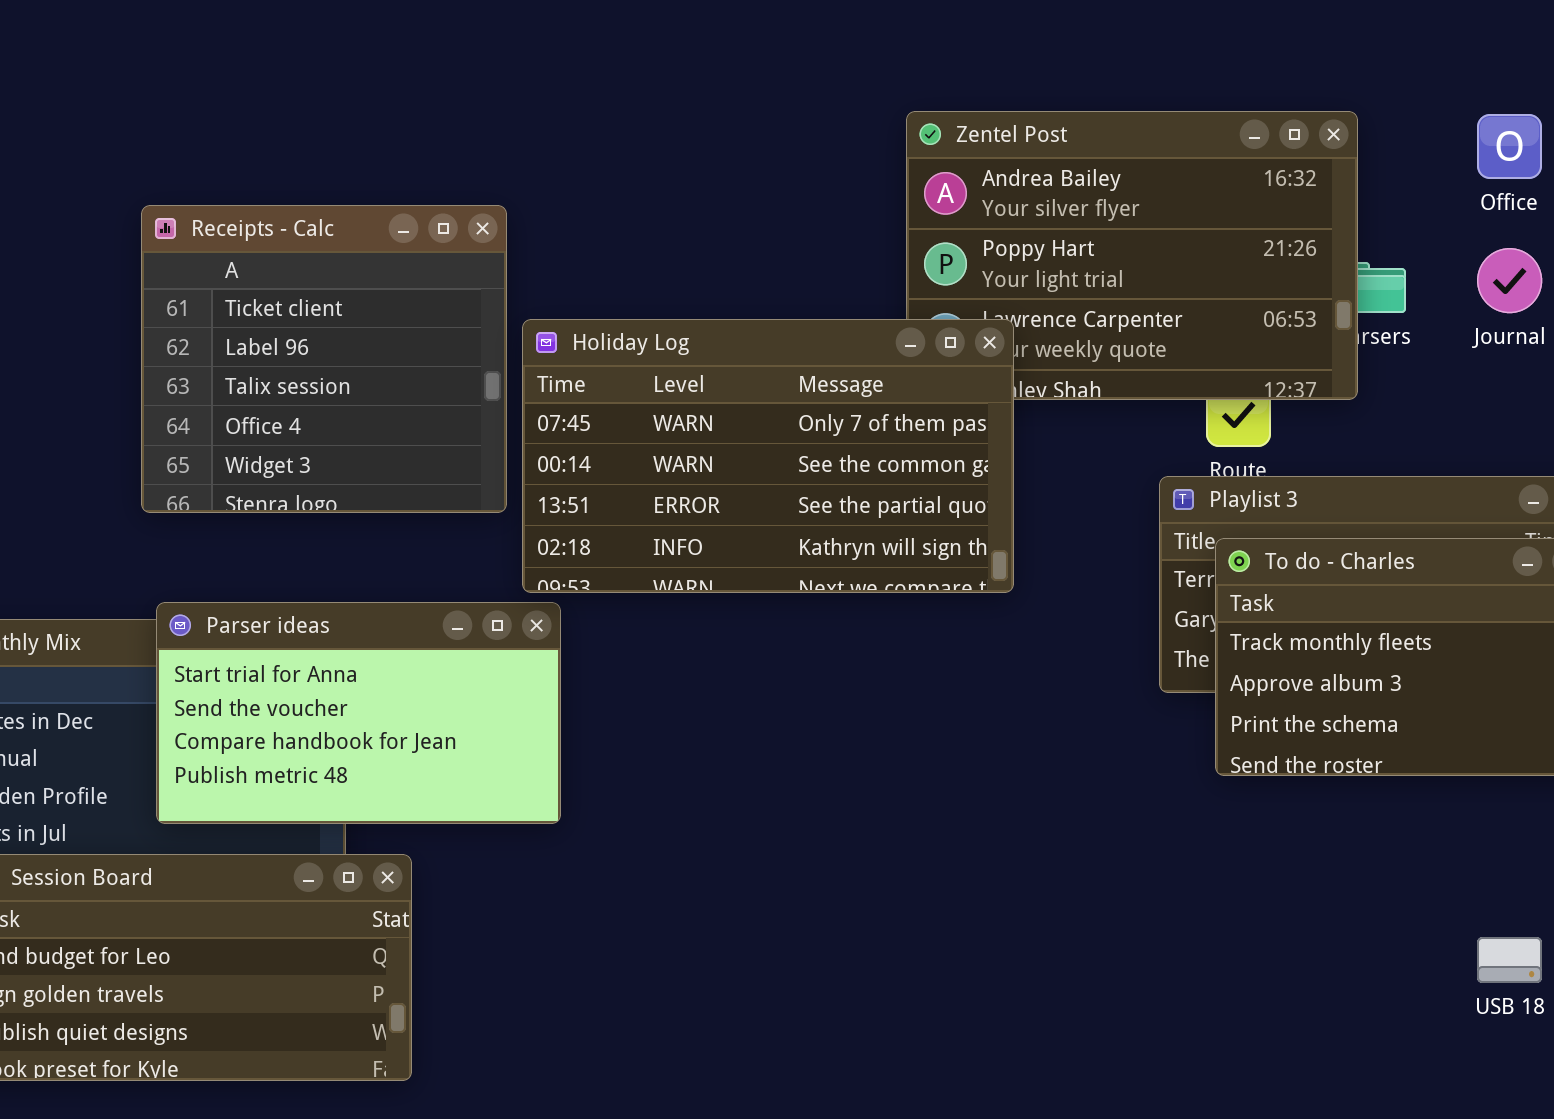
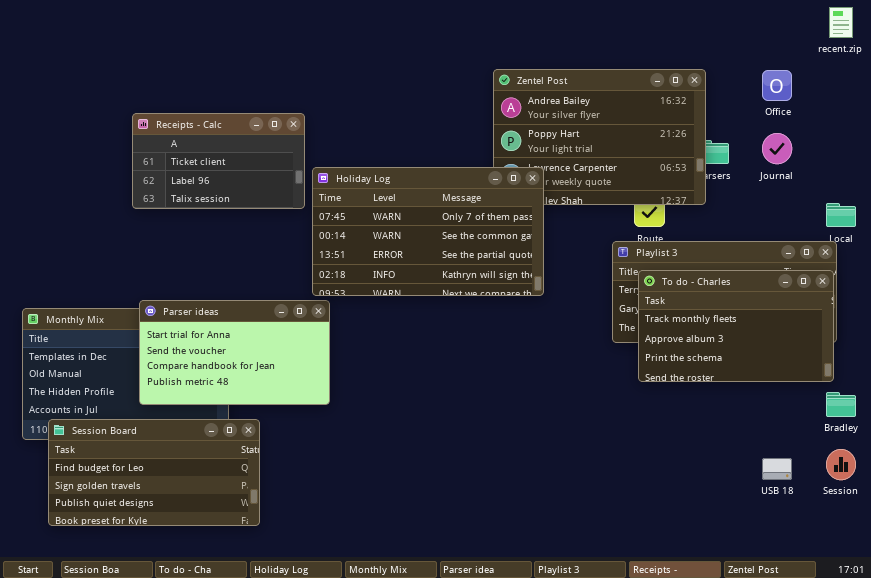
Receipts - Calc: [141,205,507,513] -> [132,113,305,209], resized

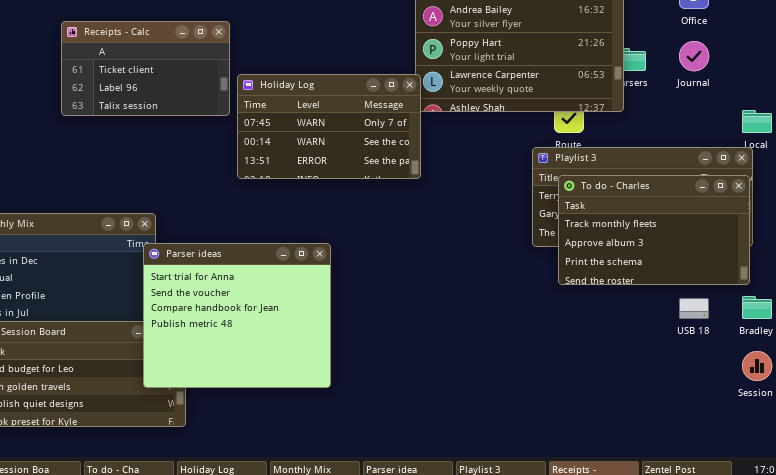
Holiday Log: [312,167,544,296] -> [237,74,421,179], resized
Parser ideas: [139,300,330,405] -> [143,243,331,388], moved, resized
USB 18: [762,458,792,480] -> [679,298,709,319], moved

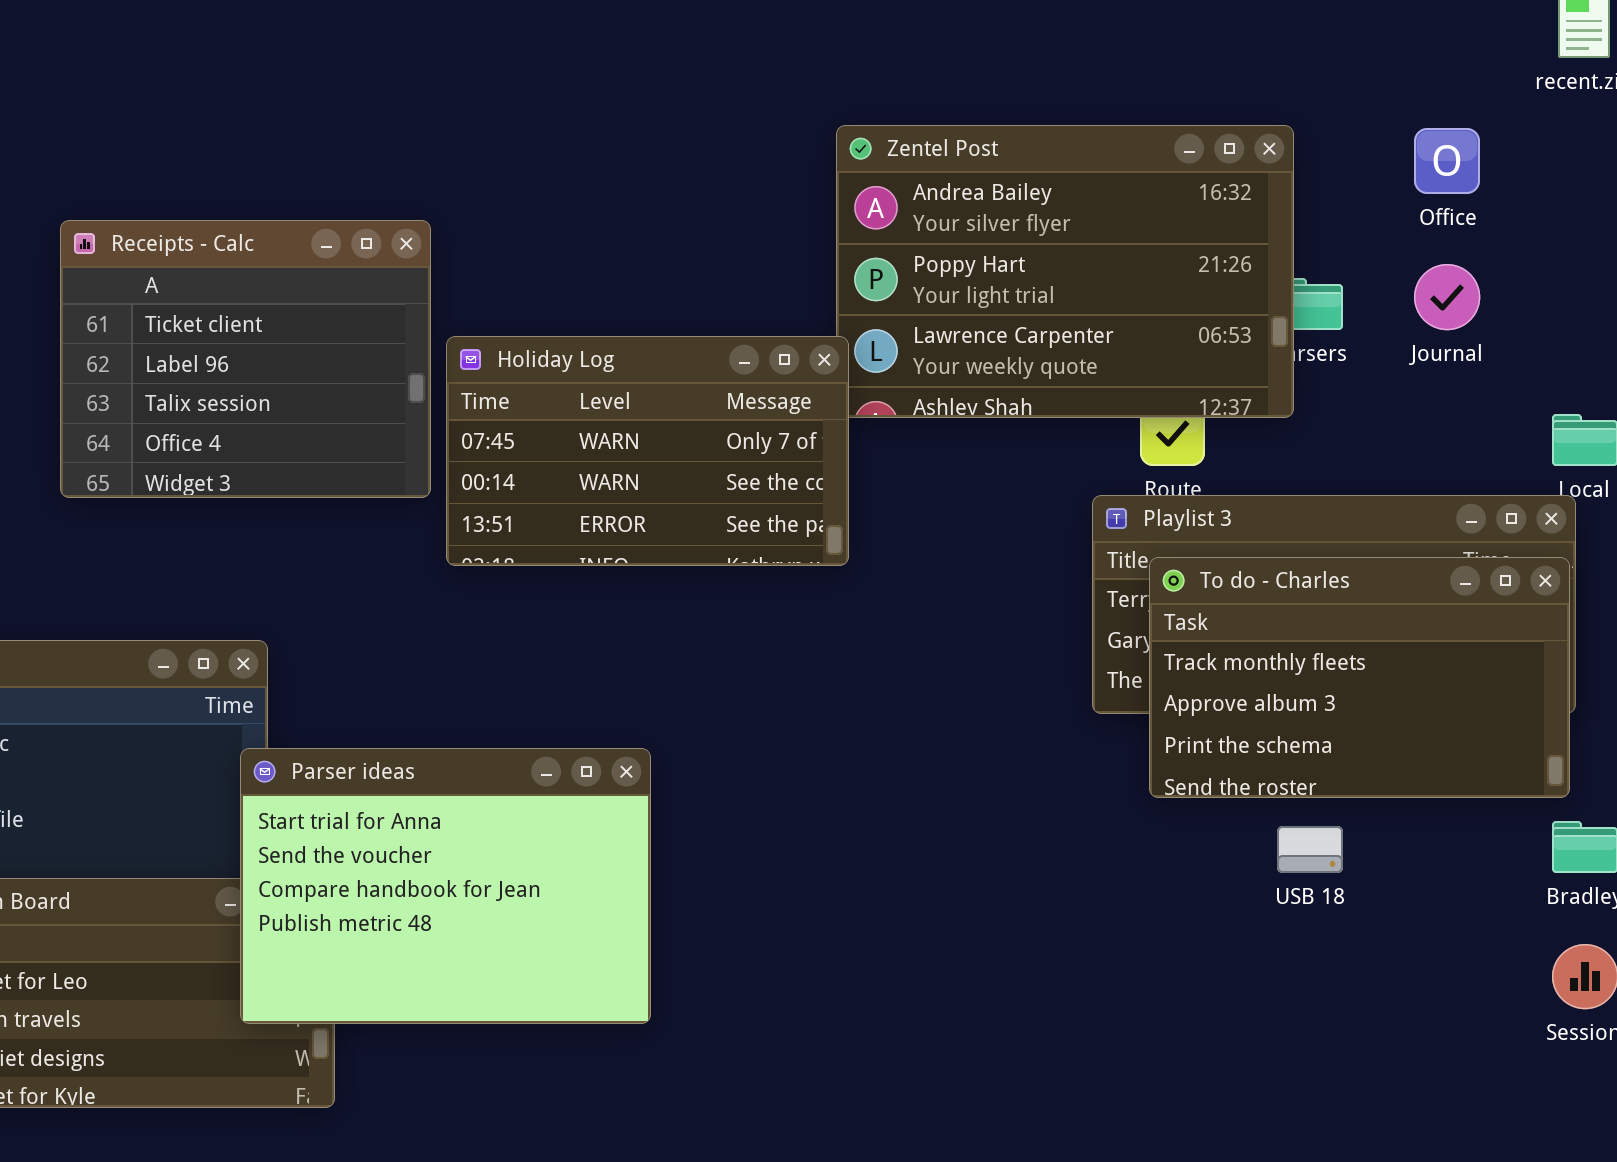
Receipts - Calc: [61,21,230,116] -> [60,220,431,498], resized
Parser ideas: [143,243,331,388] -> [240,748,651,1024], resized
USB 18: [679,298,709,319] -> [1277,826,1343,873], moved

